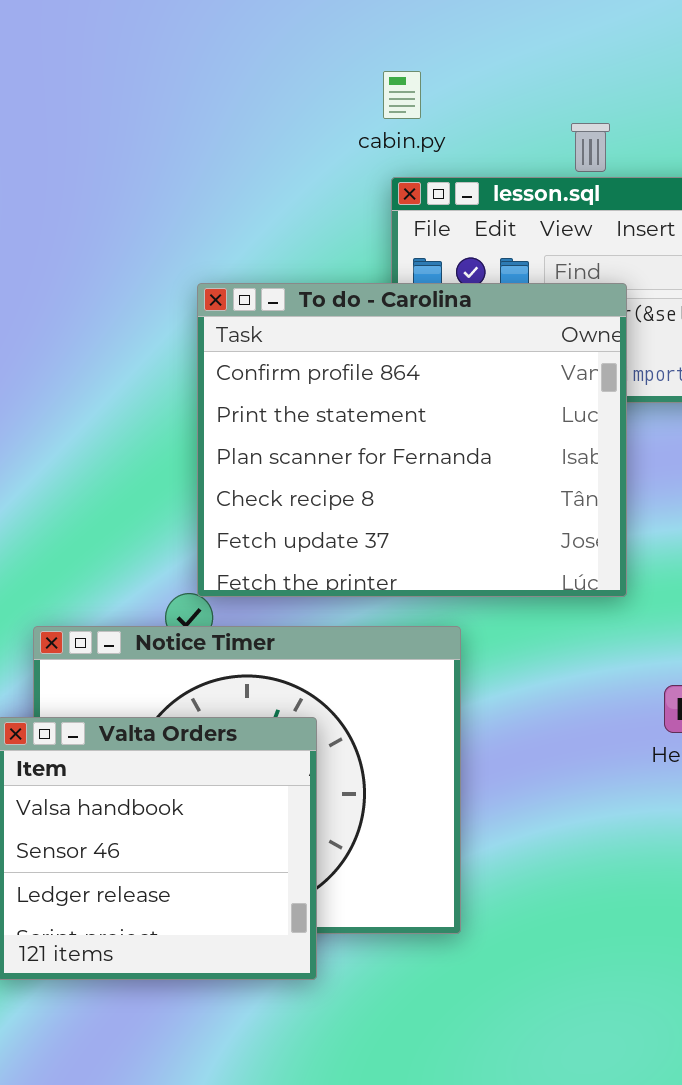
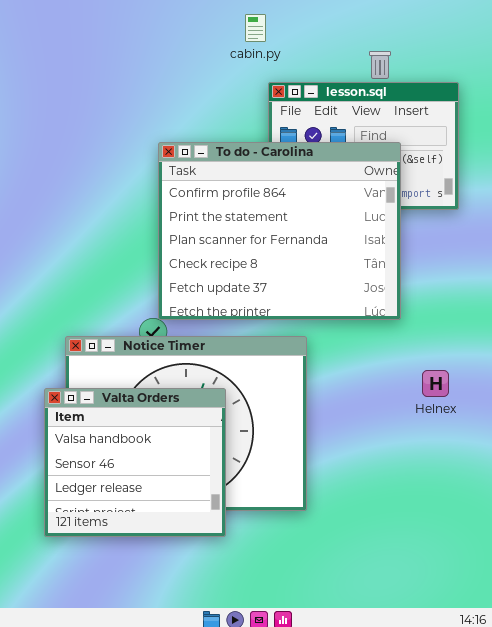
cabin.py: [383,71,421,119] -> [245,14,266,42], moved

